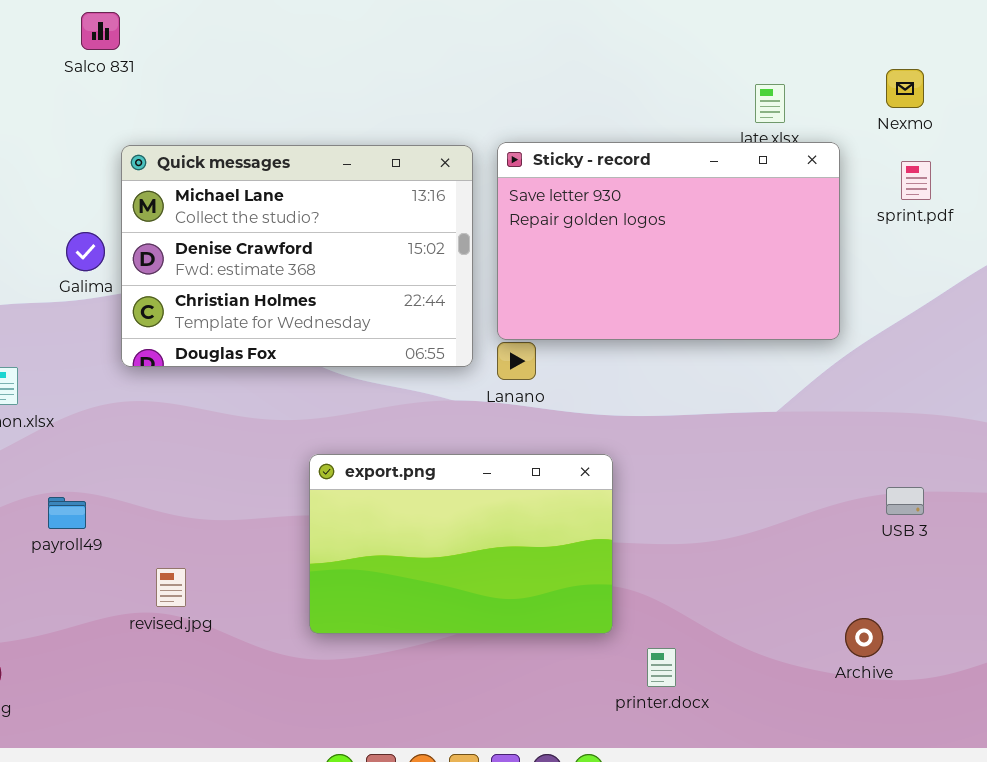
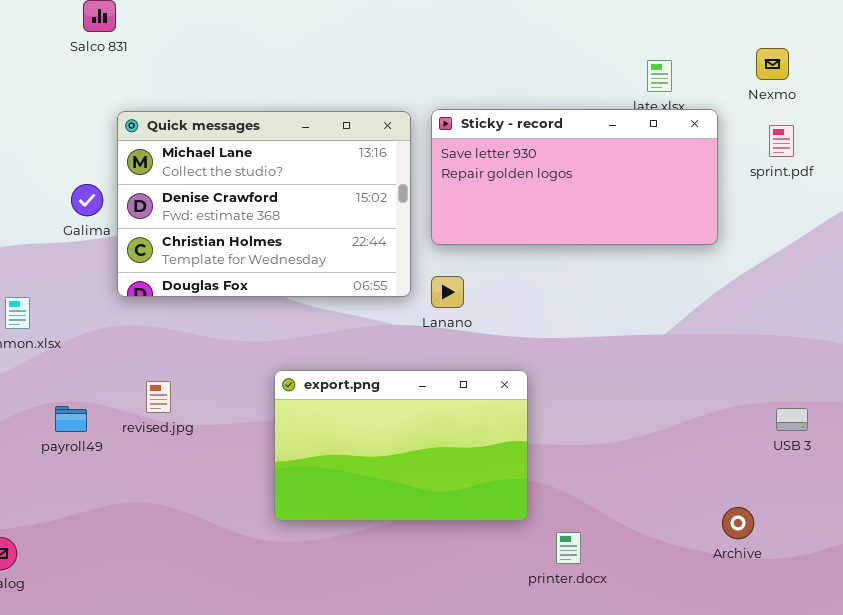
Sticky - record: [497,142,840,340] -> [431,109,718,245], resized
USB 3: [886,487,924,515] -> [776,408,808,431], moved
revised.jpg: [156,568,186,607] -> [146,381,171,413], moved

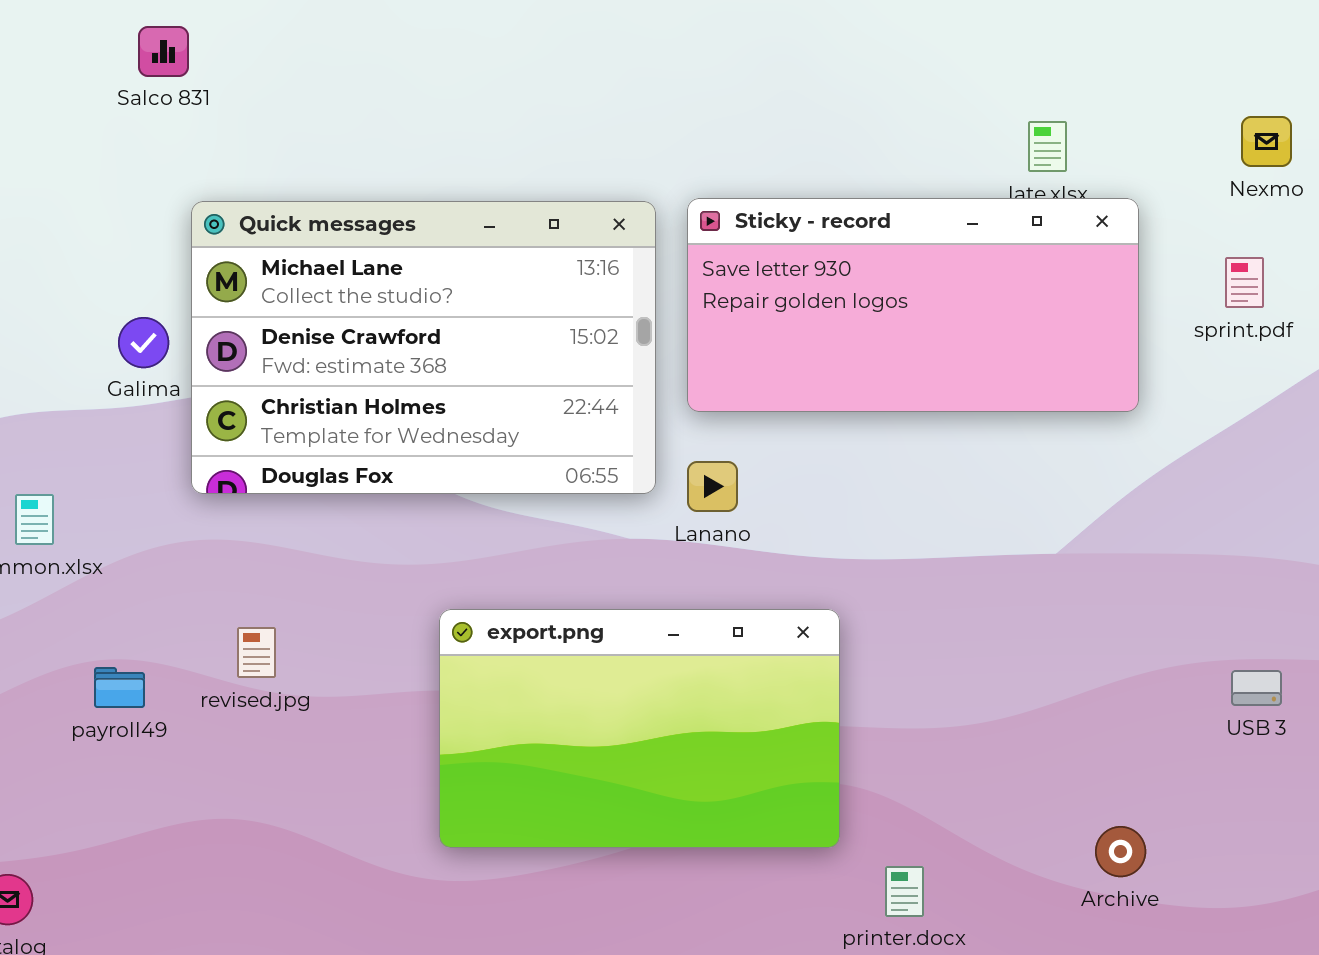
Nexmo: [756,48,789,80] -> [1241,116,1292,167], moved
sprint.pdf: [769,125,794,157] -> [1225,257,1264,308], moved
Archive: [722,507,754,539] -> [1095,826,1146,877], moved

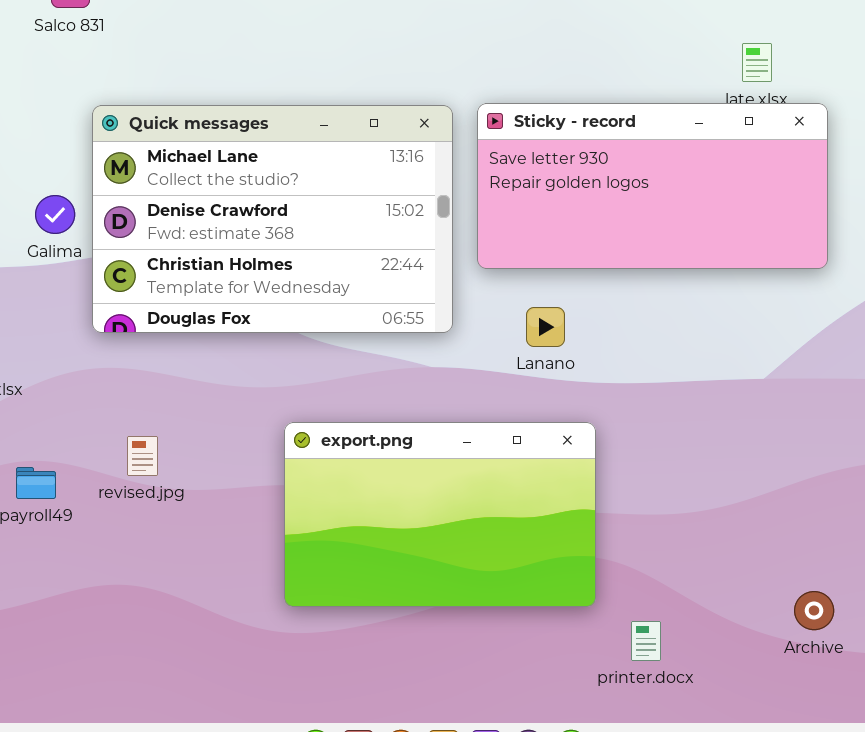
Lanano: [687,461,738,512] -> [526,307,565,347], moved

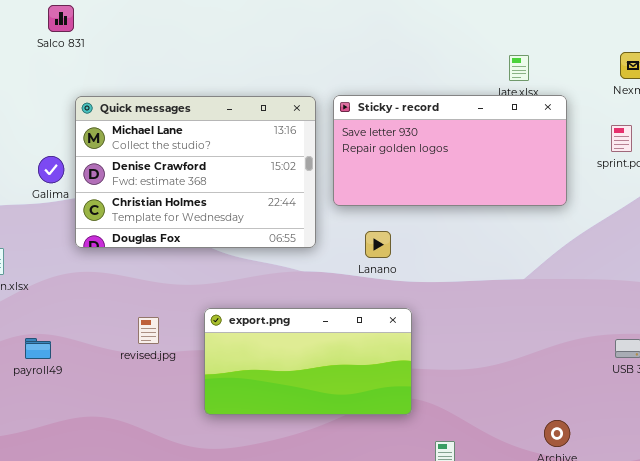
export.png: [284,422,596,607] -> [204,308,412,415], resized
revised.jpg: [127,436,158,476] -> [138,317,159,344], moved

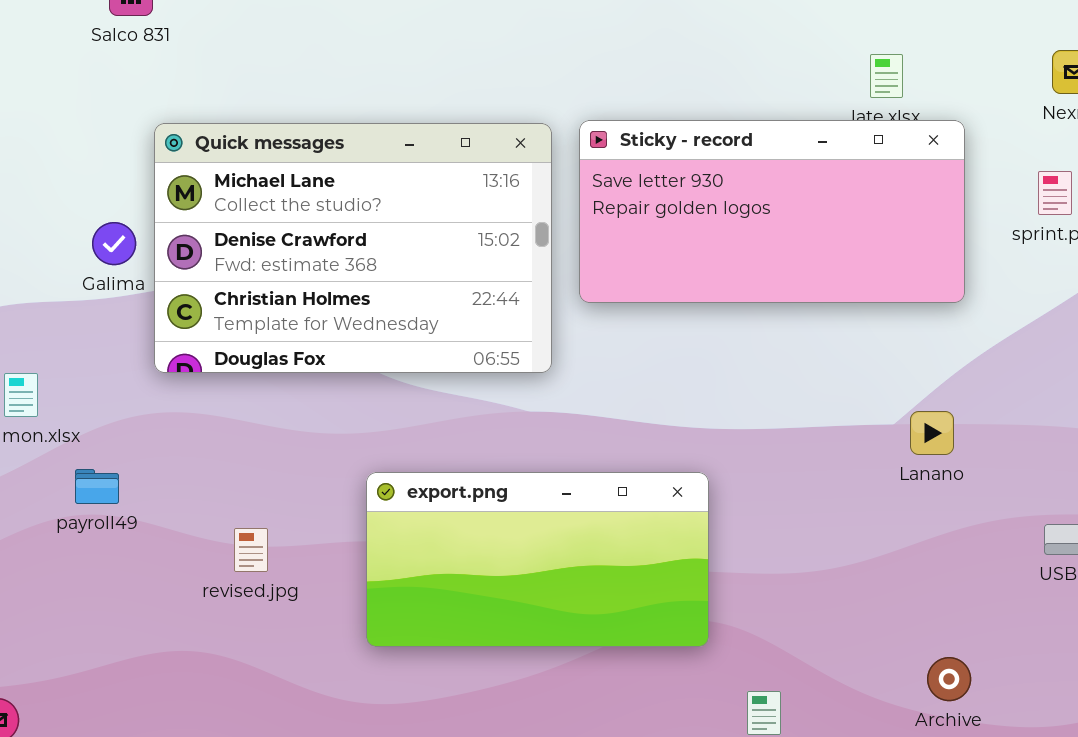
Lanano: [365,231,391,258] -> [910,411,954,455], moved
revised.jpg: [138,317,159,344] -> [234,528,268,572], moved
payroll49: [25,338,51,359] -> [75,469,119,504], moved

